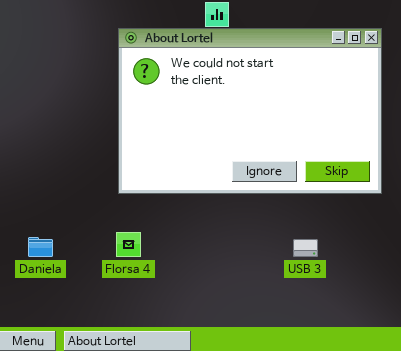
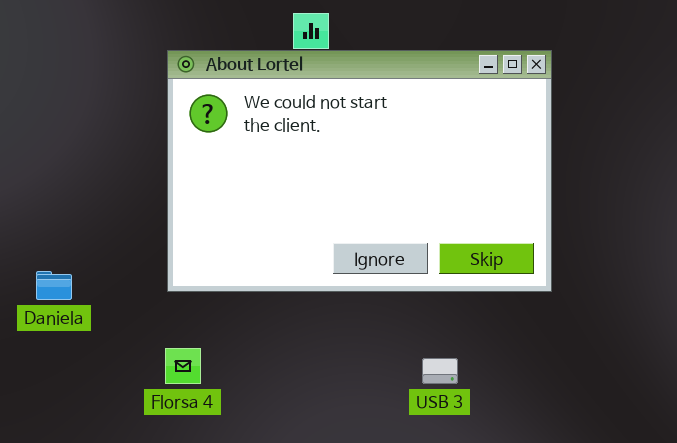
Daniela: [28,237,53,257] -> [36,271,72,300], moved

